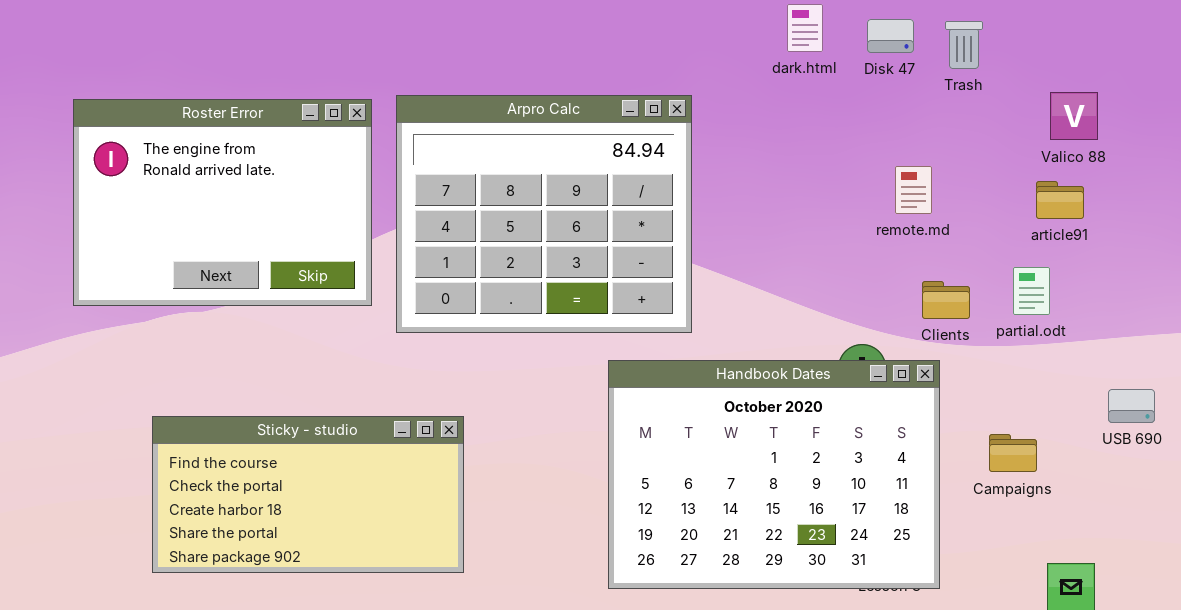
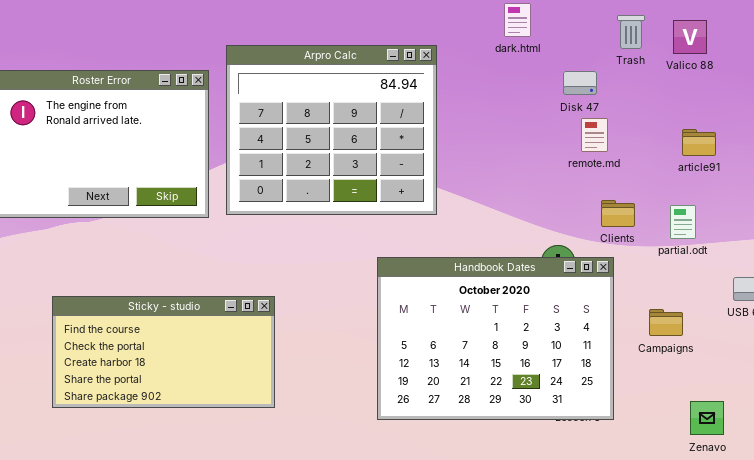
Disk 47: [867,19,914,53] -> [563,71,597,95], moved
Valico 88: [1050,92,1098,140] -> [673,20,707,54], moved
Arpro Calc: [396,95,692,333] -> [226,45,437,215], moved
partial.odt: [1013,267,1050,315] -> [670,205,696,239], moved

